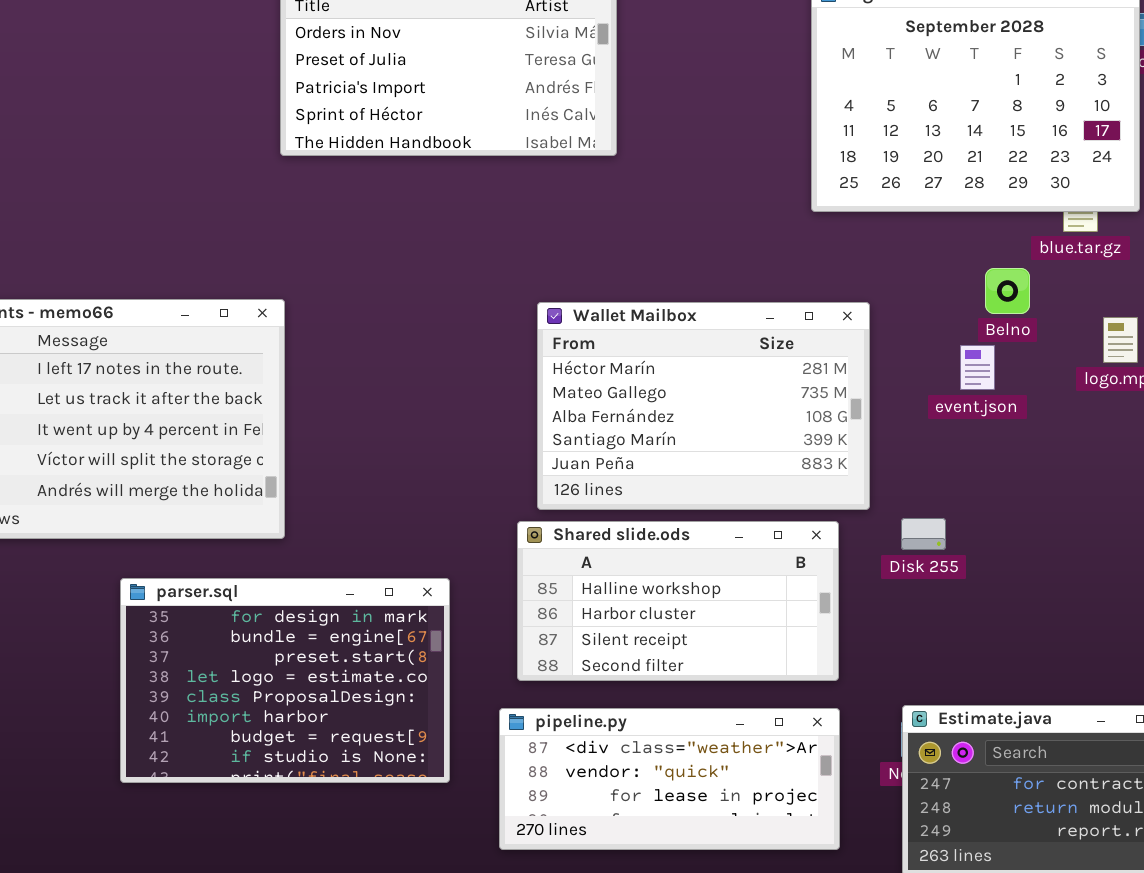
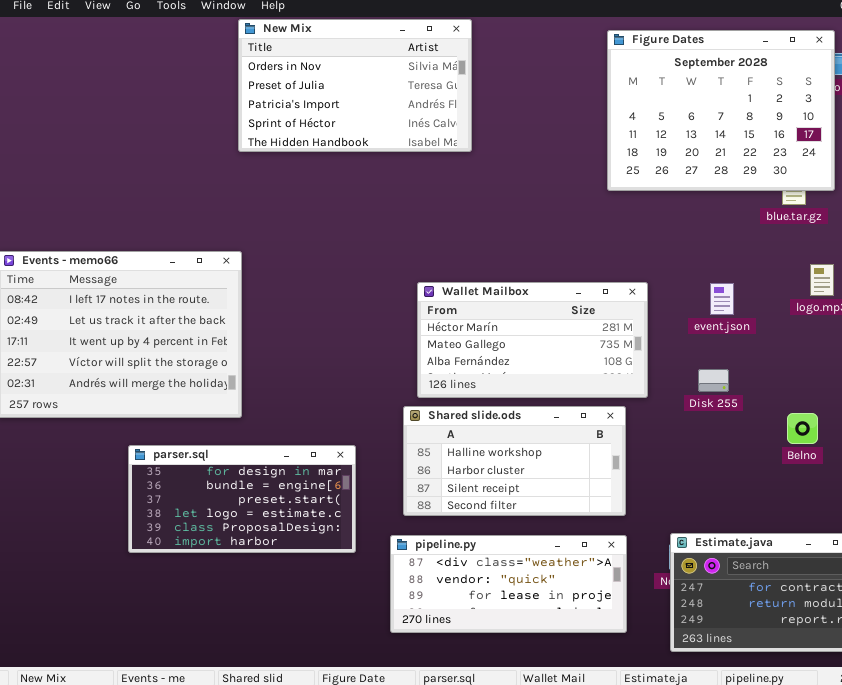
Belno: [985,268,1030,314] -> [787,413,818,444], moved
Wallet Mailbox: [537,302,870,510] -> [417,282,648,398], resized
Disk 255: [901,518,946,550] -> [698,369,729,392], moved
parser.sql: [120,578,450,783] -> [128,445,356,553], resized

